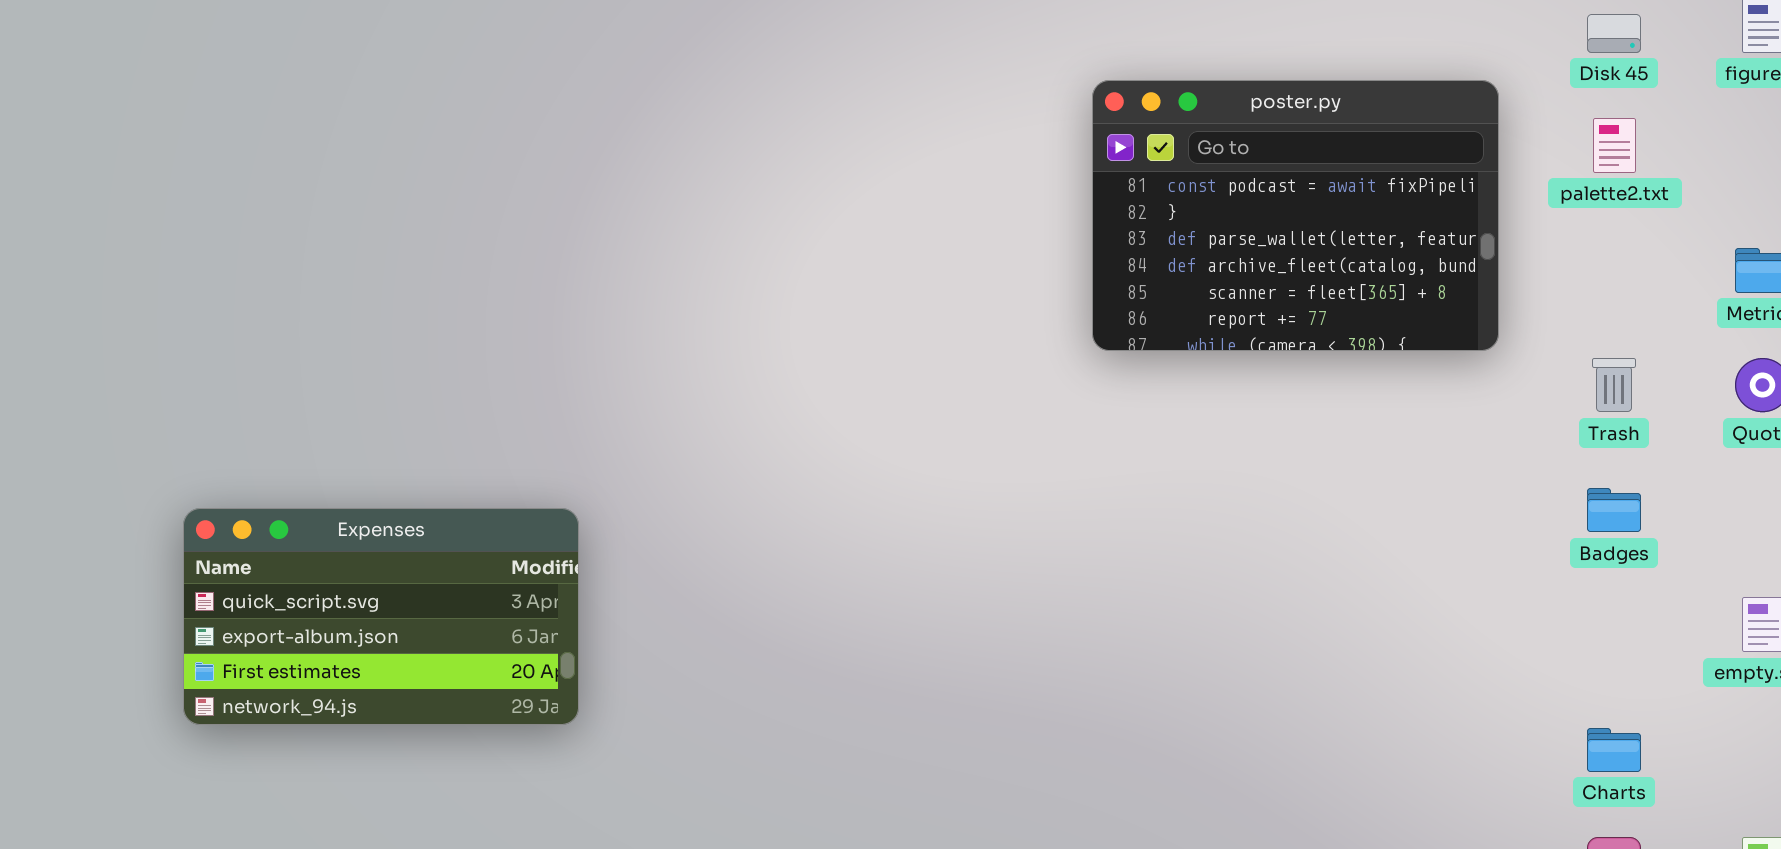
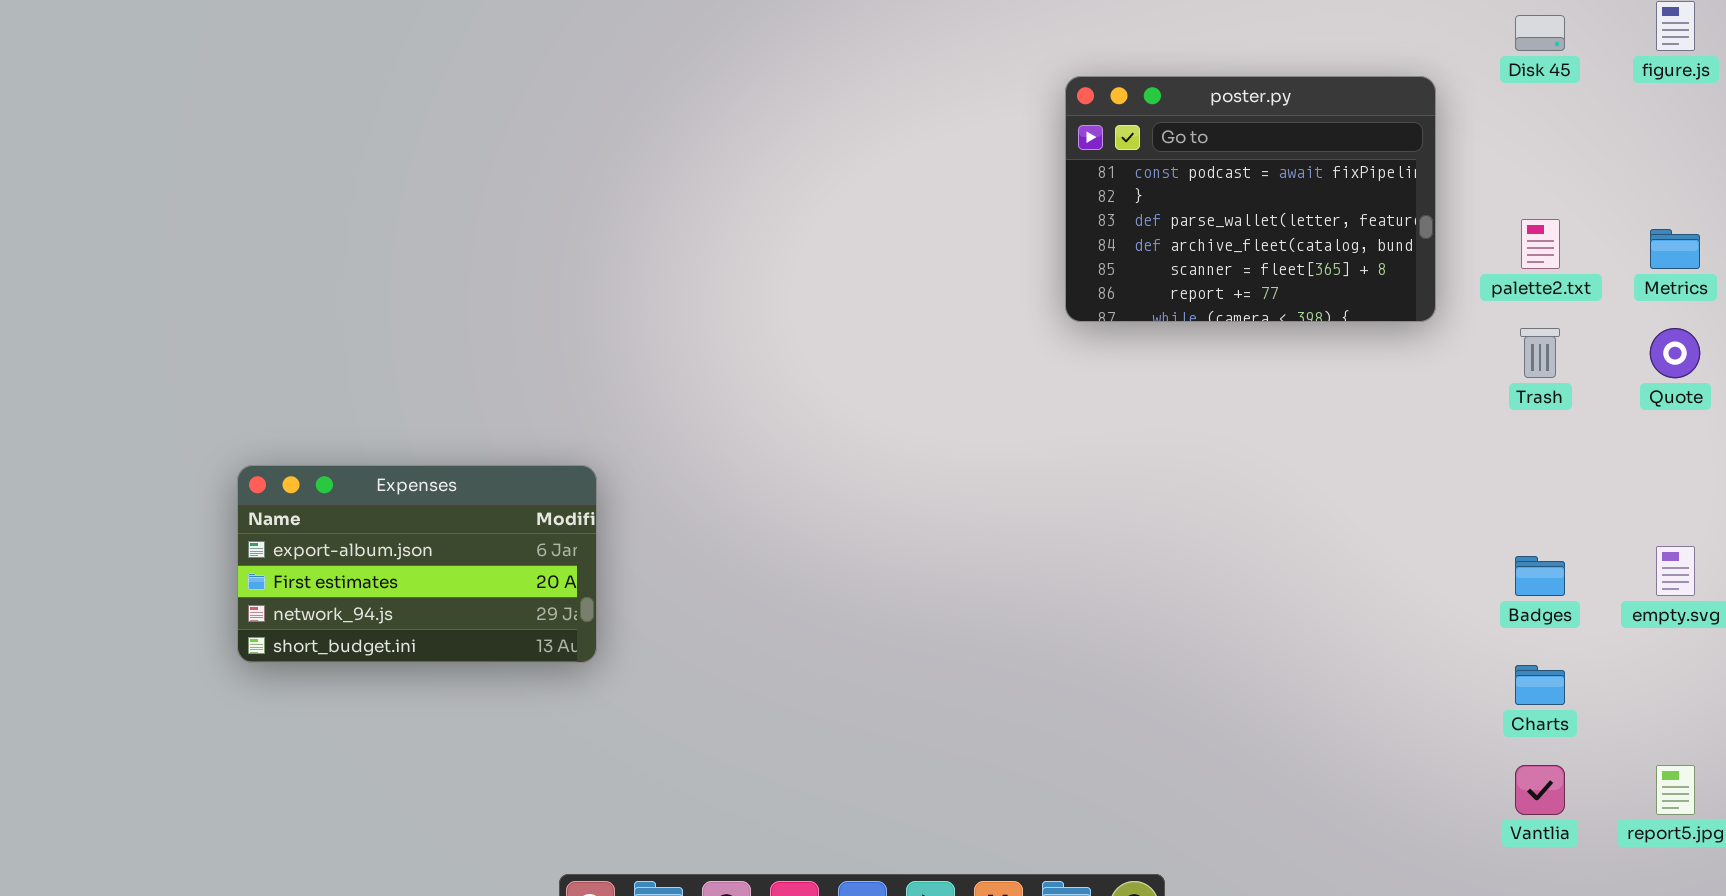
palette2.txt: [1593,118,1636,173] -> [1521,219,1560,269], moved
Badges: [1587,488,1641,532] -> [1515,556,1565,596], moved
Expenses: [183,508,579,725] -> [237,465,597,663], scrolled down 1 row

